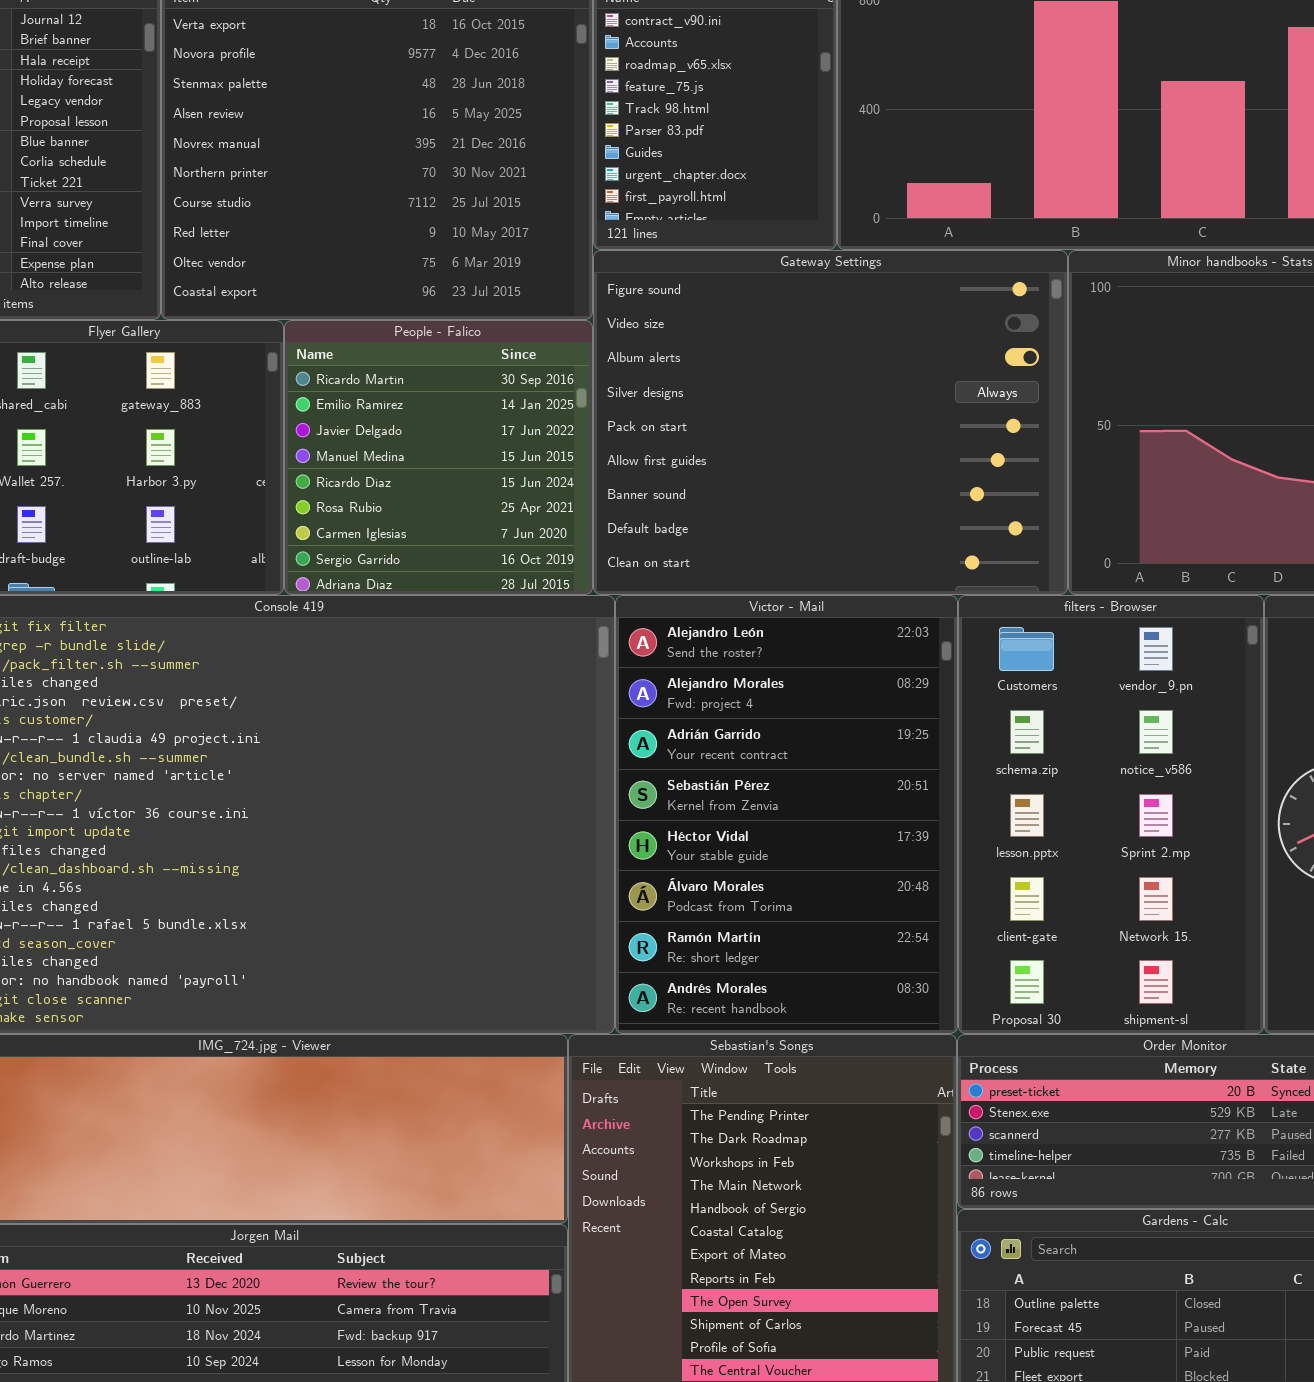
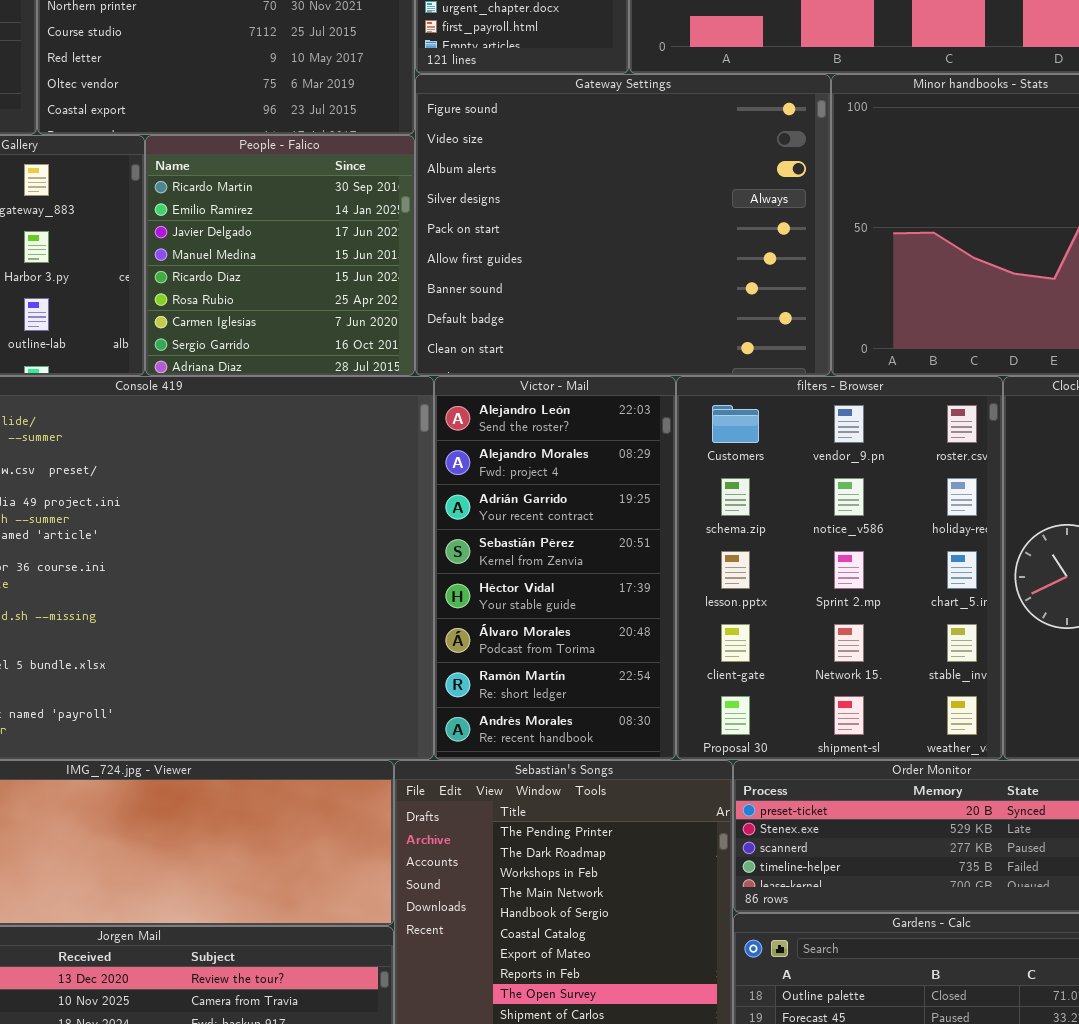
Víctor - Mail: [615,595,958,1034] -> [434,376,676,760], resized
filters - Browser: [958,595,1264,1034] -> [676,376,1003,760], resized

